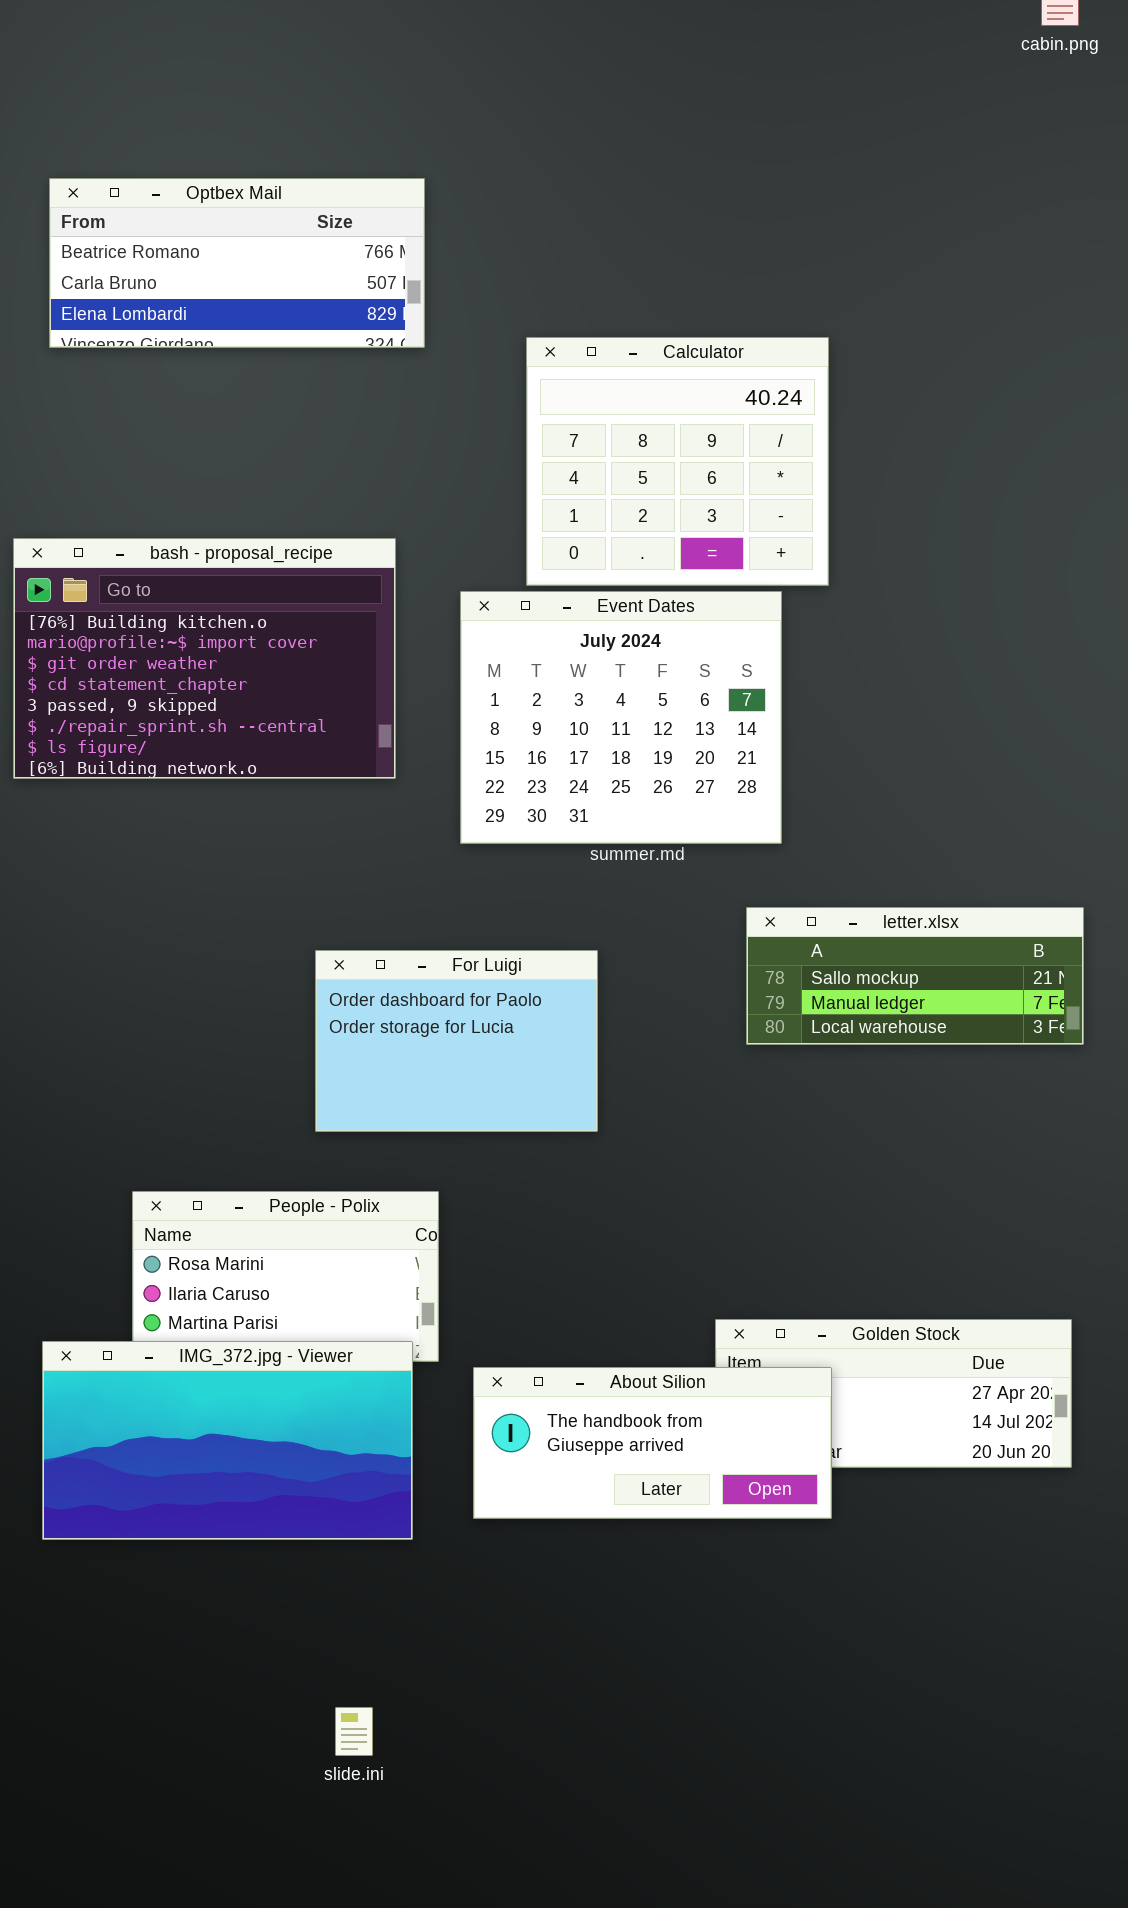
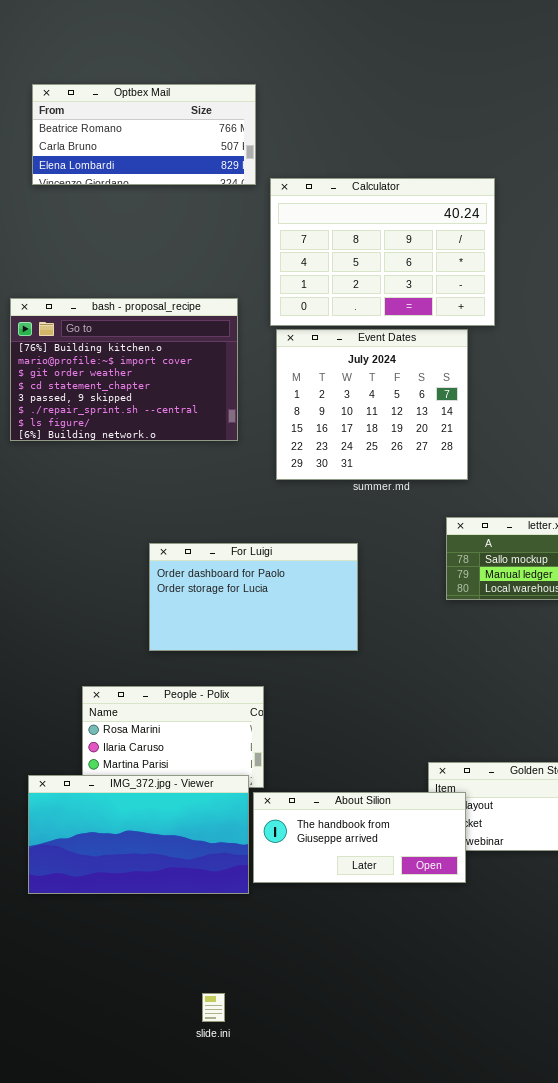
Calculator: [526,337,829,586] -> [270,178,495,326], resized
For Luigi: [315,950,598,1132] -> [149,543,358,651], resized
About Silion: [473,1367,832,1519] -> [253,792,466,883], moved

